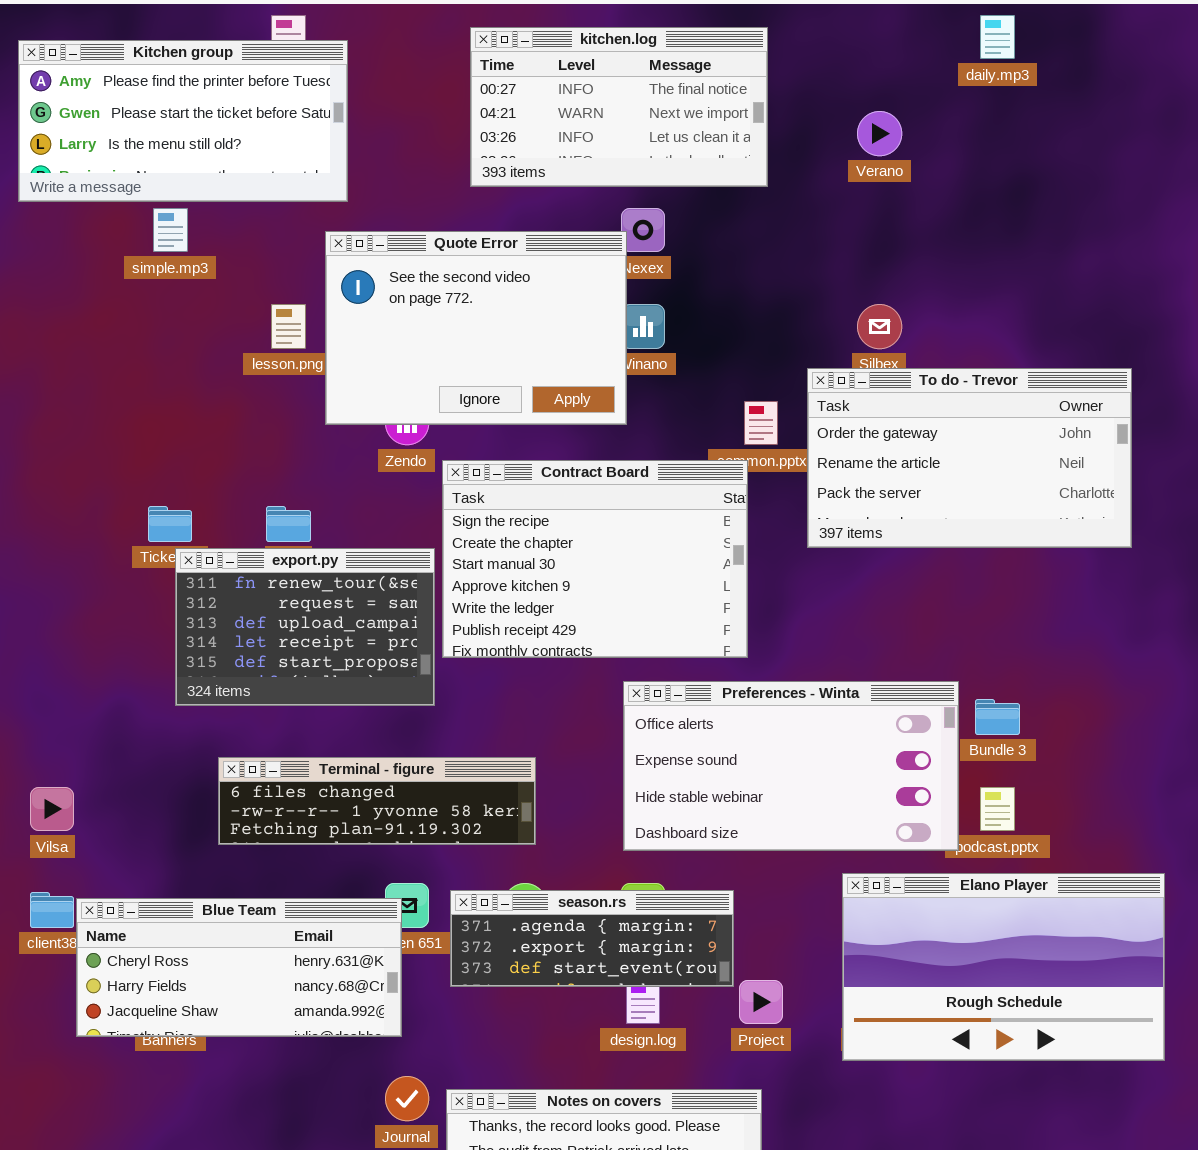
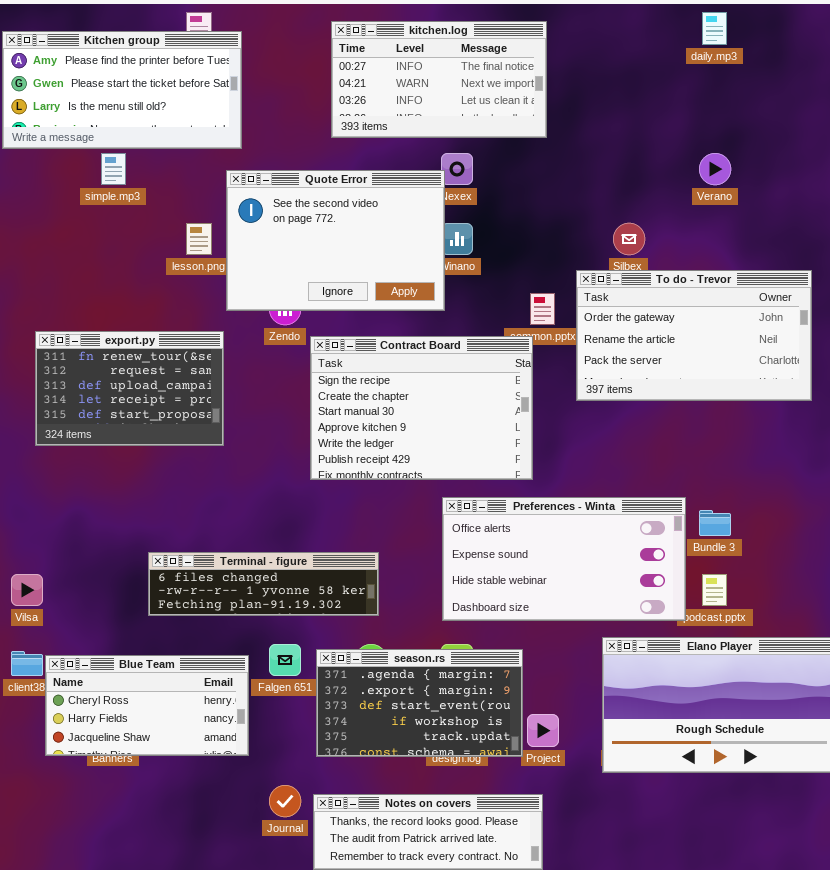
Verano: [857,111,902,156] -> [699,153,731,185], moved
export.py: [175,548,435,706] -> [35,331,224,446], moved
season.rs: [450,890,734,987] -> [316,649,523,757], resized
Blue Team: [76,898,402,1037] -> [45,655,249,756], resized

